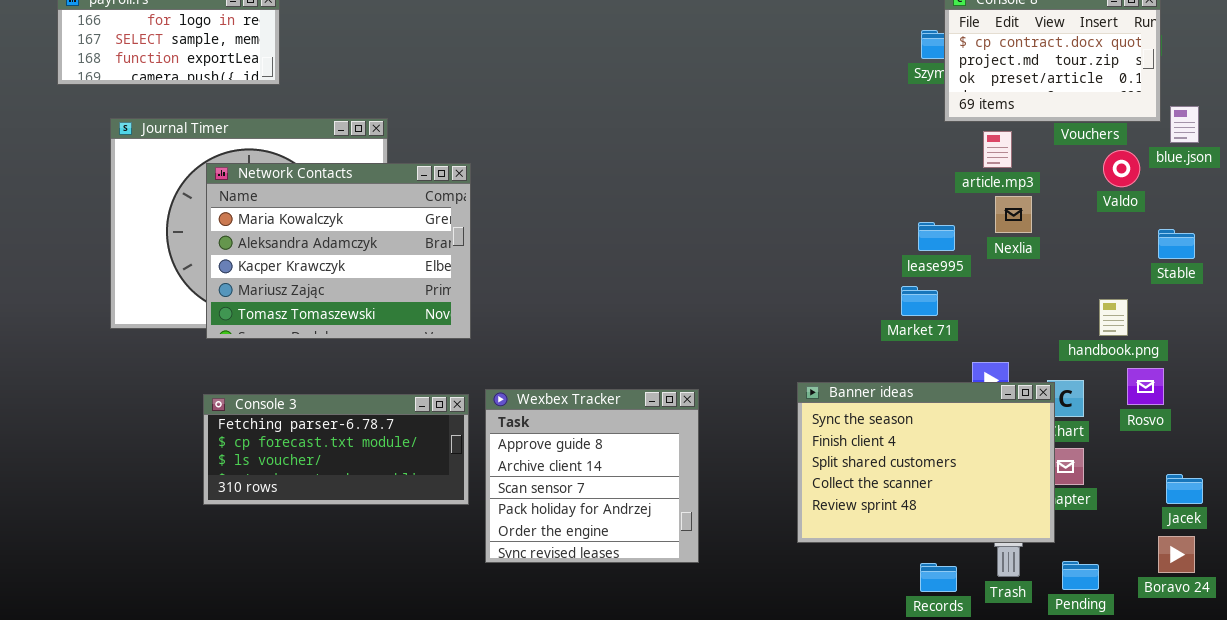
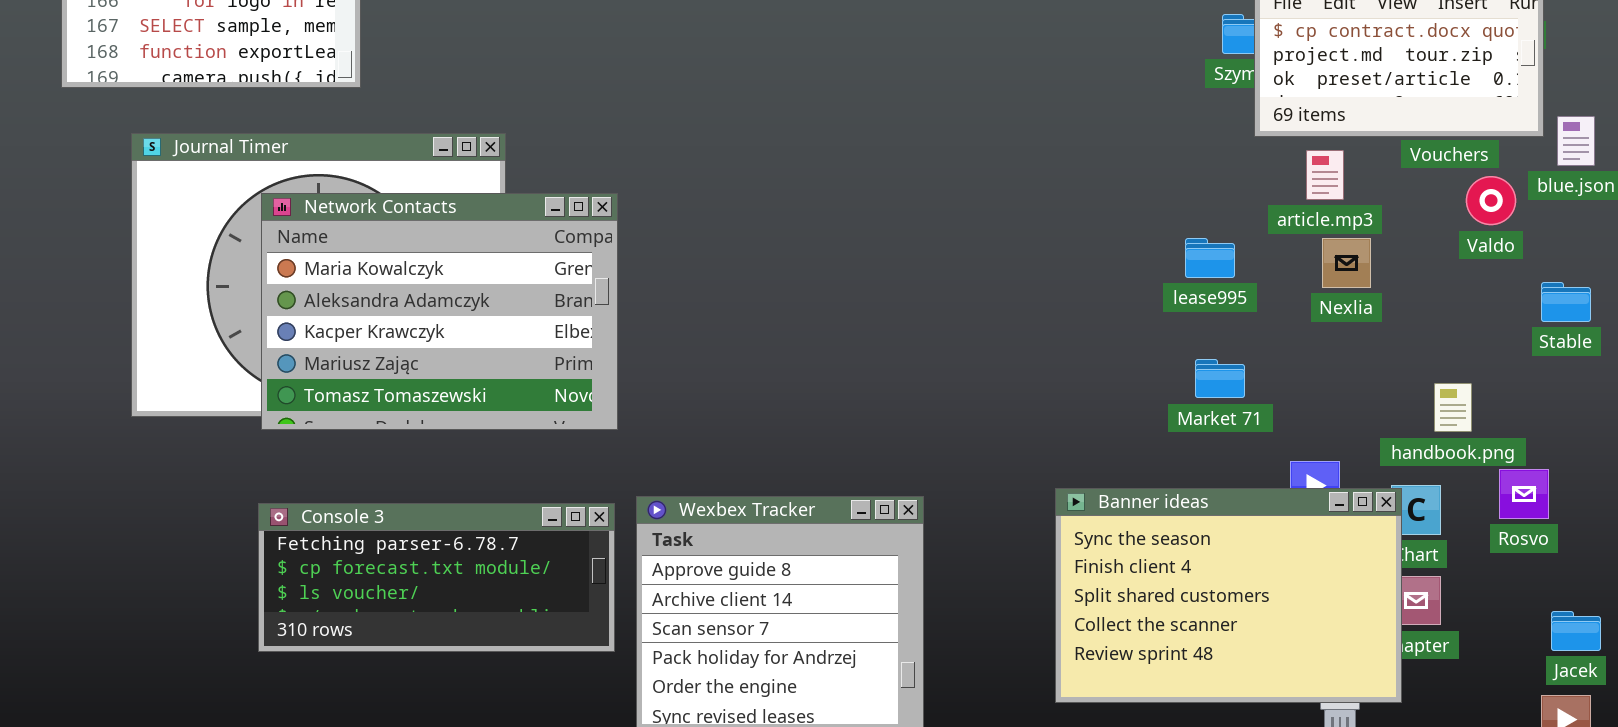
lease995: [918,222,955,251] -> [1185,238,1235,278], moved
handbook.png: [1099,299,1128,336] -> [1434,383,1472,432], moved

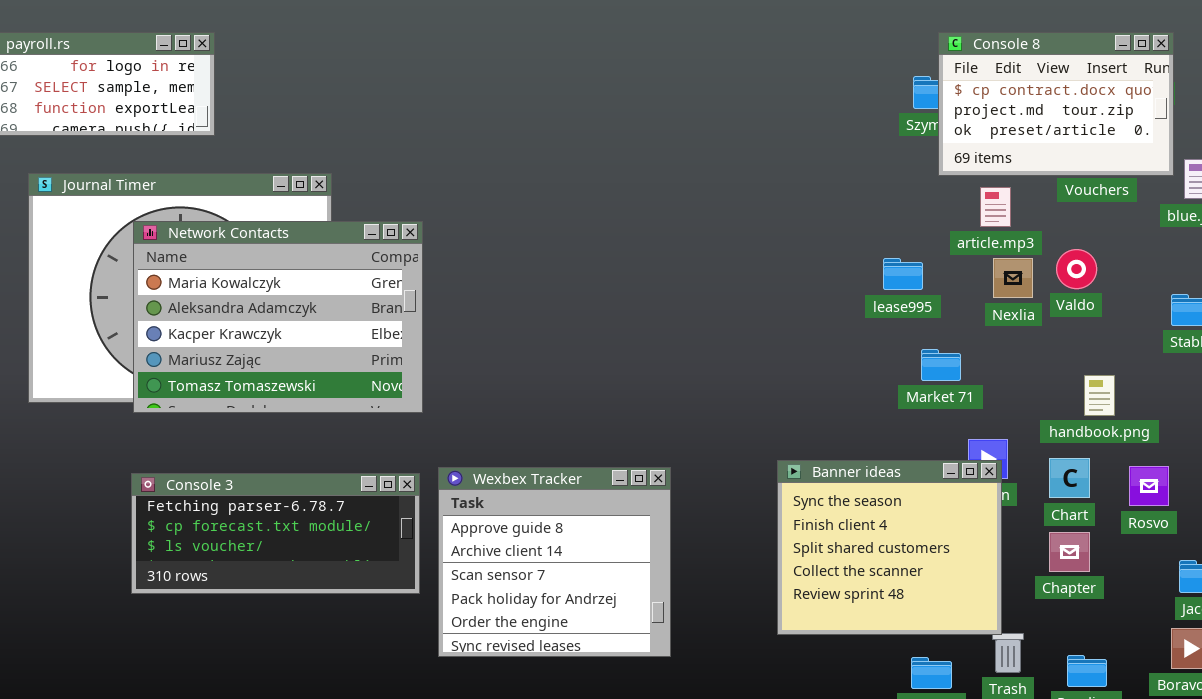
Valdo: [1466,176,1516,225] -> [1056,249,1097,289], moved
Market 71: [1195,359,1245,398] -> [921,349,961,381], moved
Rosvo: [1499,469,1549,519] -> [1129,466,1169,506], moved
Banner ideas: [1055,488,1402,703] -> [777,460,1002,635], resized

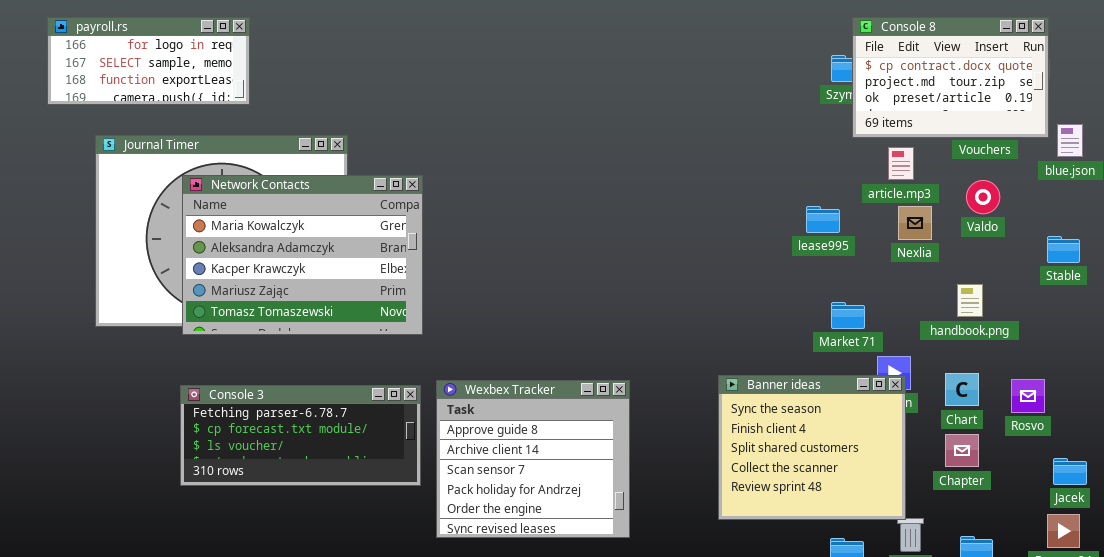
Valdo: [1056,249,1097,289] -> [966,180,1000,214], moved
Market 71: [921,349,961,381] -> [831,302,865,329], moved
handbook.png: [1084,375,1115,416] -> [957,284,983,317], moved

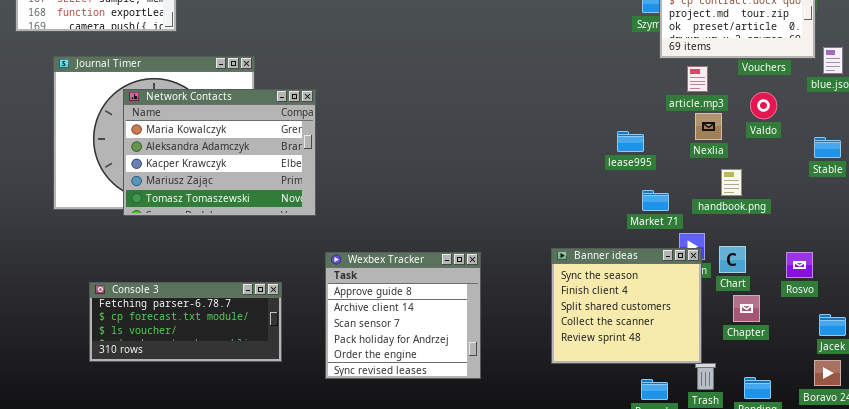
lease995: [806,206,840,233] -> [617,131,644,152], moved
handbook.png: [957,284,983,317] -> [721,169,742,196], moved
Chart: [945,373,979,406] -> [719,246,746,273], moved
Console 3: [180,385,421,486] -> [89,282,282,362], moved

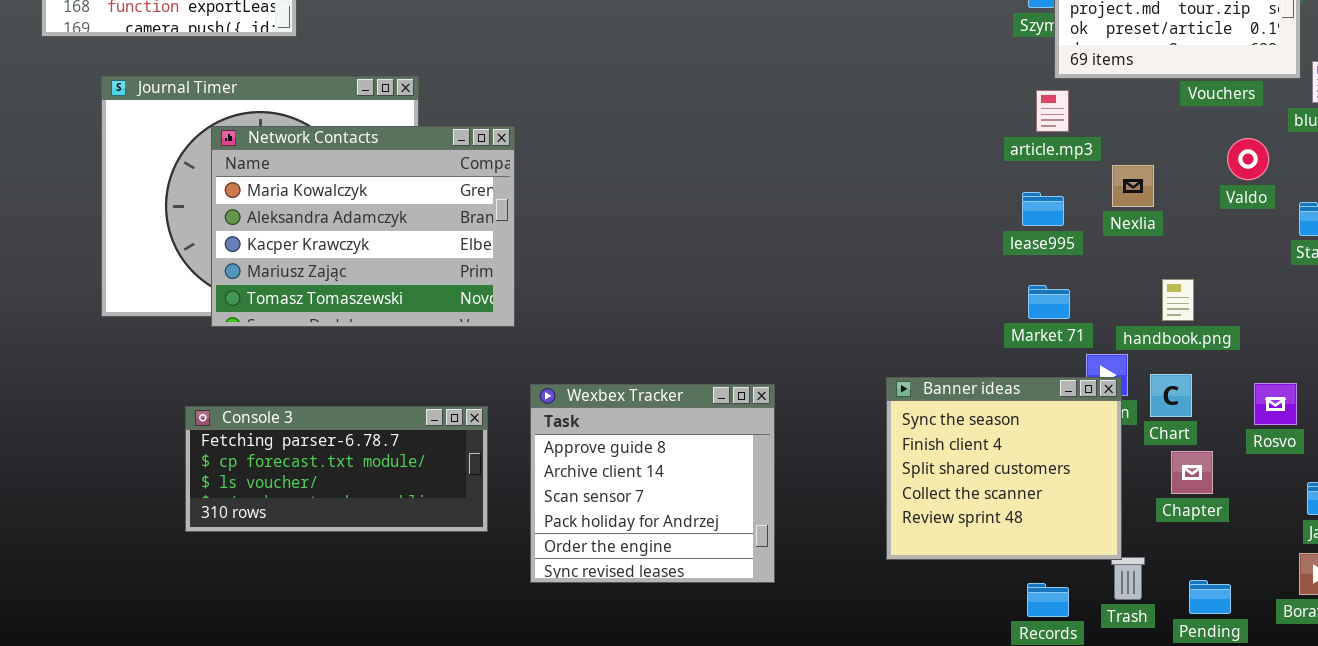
article.mp3: [687,66,708,92] -> [1036,90,1069,132], moved
Valdo: [750,92,777,119] -> [1227,138,1269,180], moved
lease995: [617,131,644,152] -> [1022,192,1064,226], moved
handbook.png: [721,169,742,196] -> [1162,279,1194,321], moved
Console 3: [89,282,282,362] -> [185,406,488,532], moved

